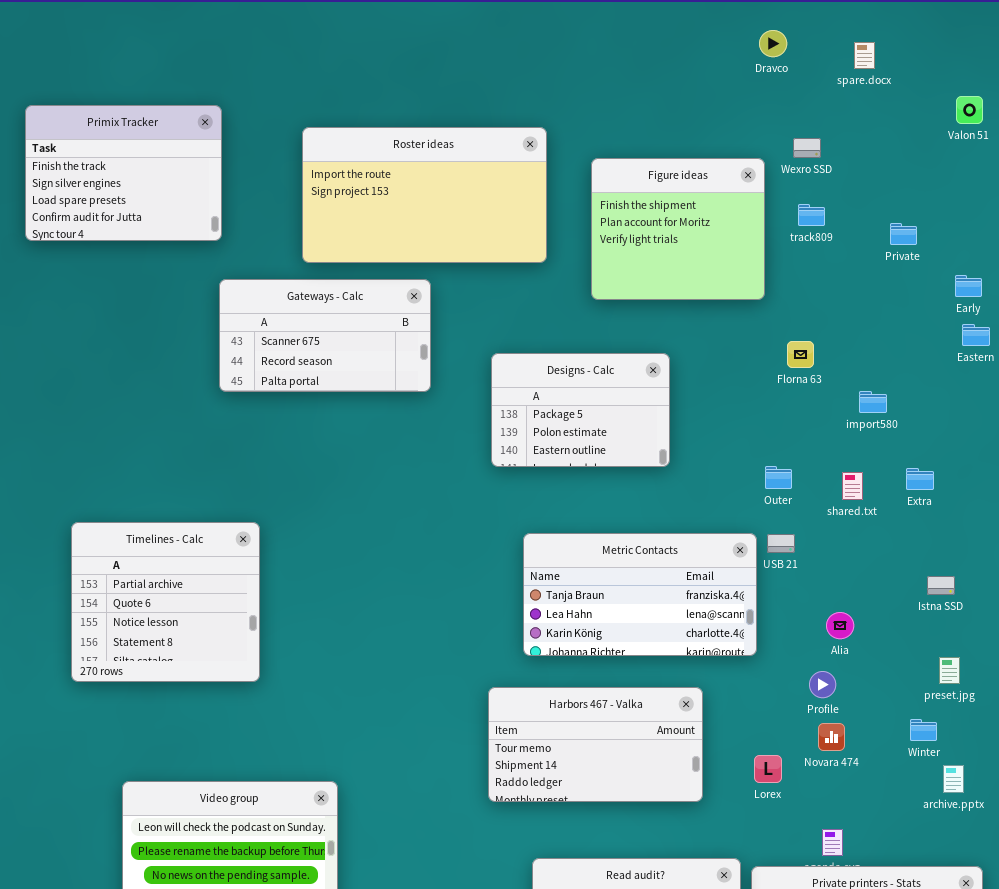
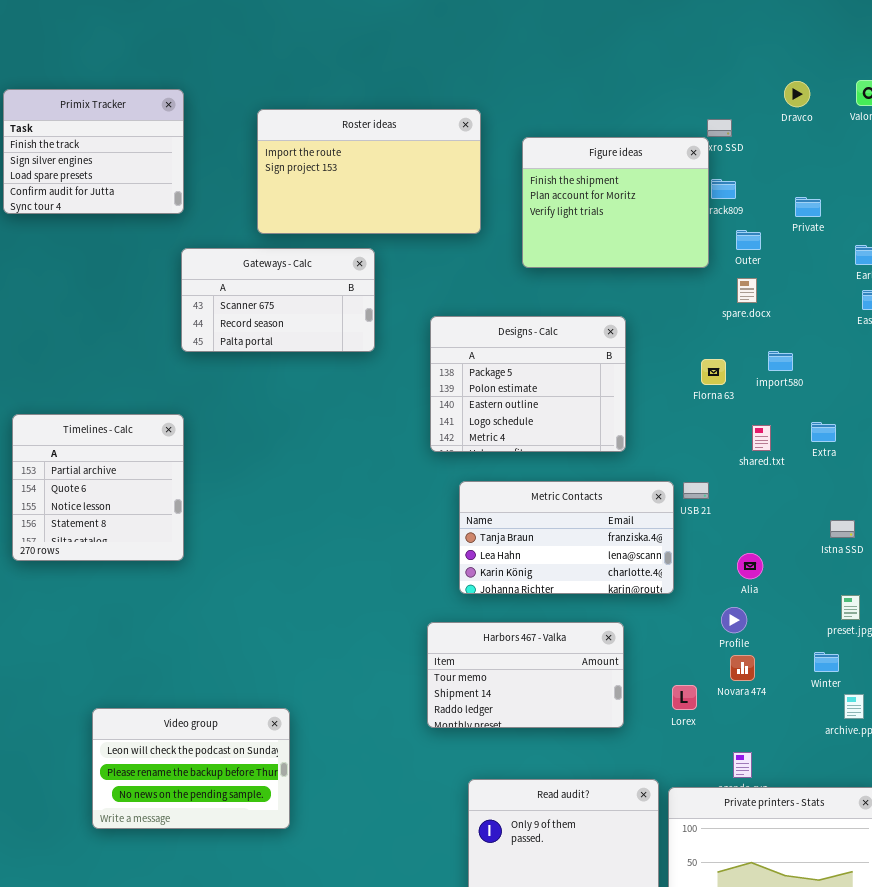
Dravco: [759,30,787,57] -> [784,81,810,107], moved
spare.docx: [854,42,875,69] -> [737,278,757,303], moved
Figure ideas: [591,158,765,300] -> [522,137,709,268], resized
Florna 63: [787,341,814,368] -> [701,359,726,385], moved
Designs - Calc: [491,353,670,467] -> [430,316,626,452], resized
Outer: [765,466,792,489] -> [736,230,761,250], moved
Timelines - Calc: [71,522,260,682] -> [12,414,184,561], moved

